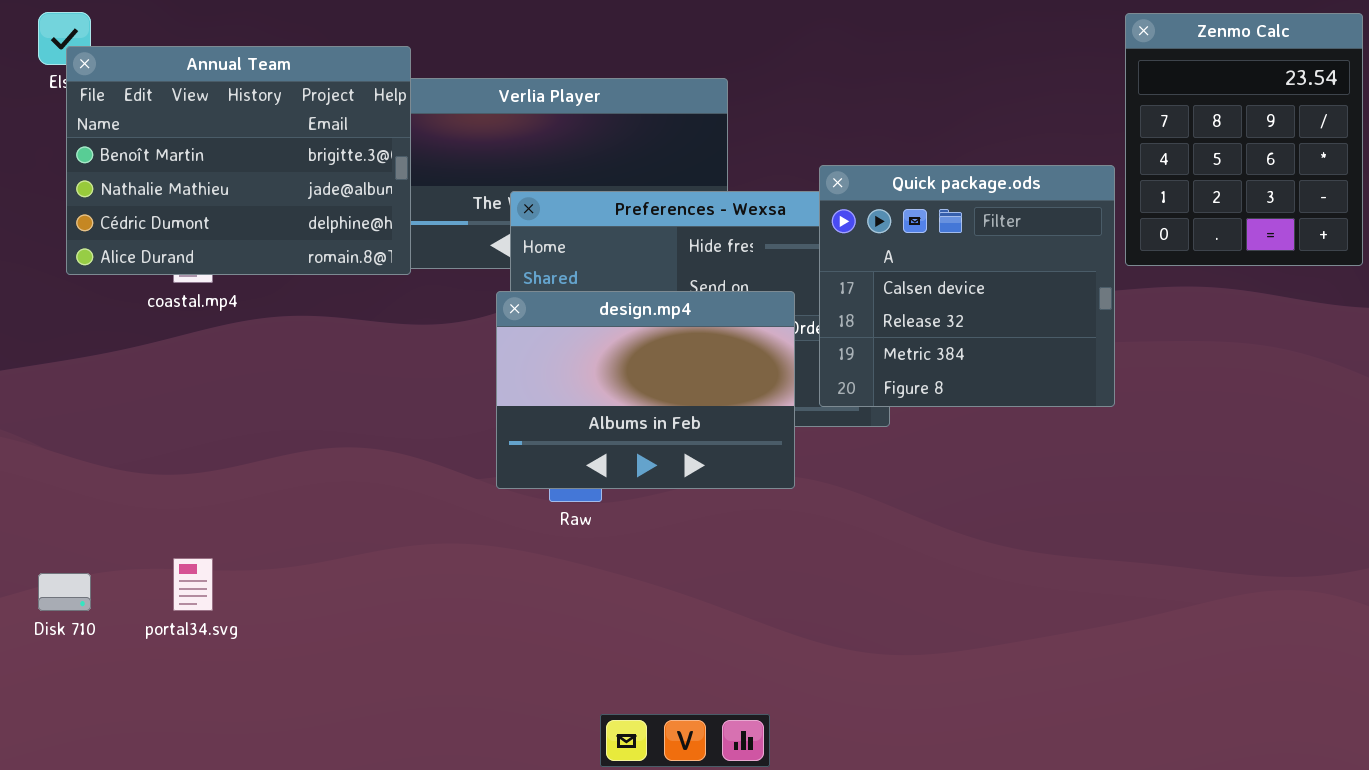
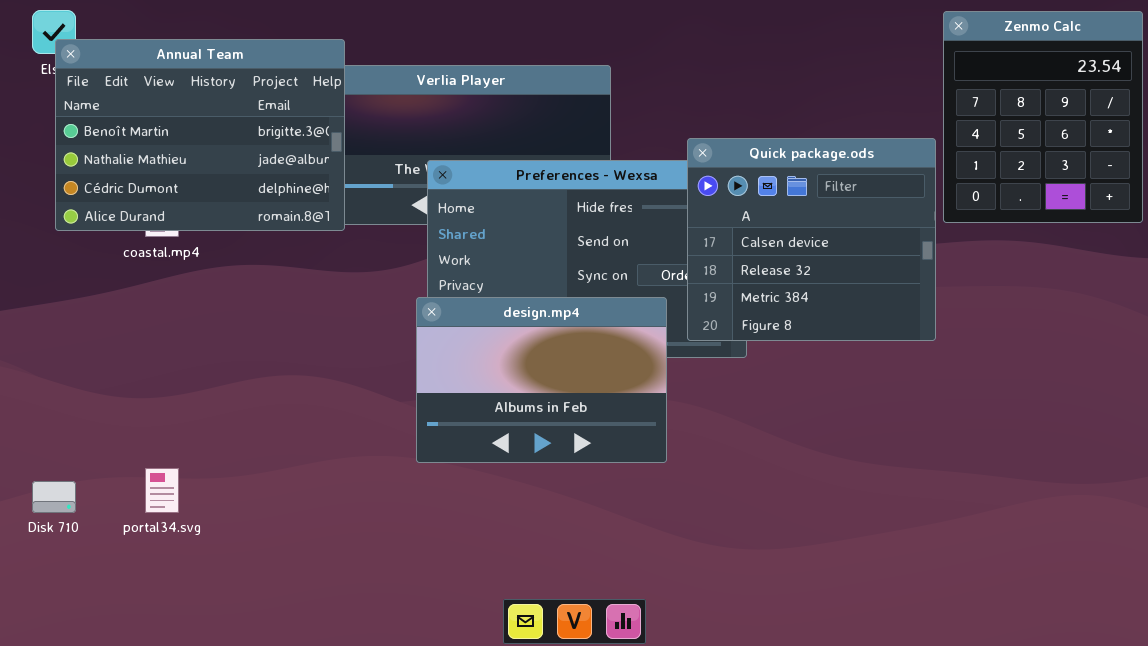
design.mp4: [496,291,795,489] -> [416,297,667,463], moved

